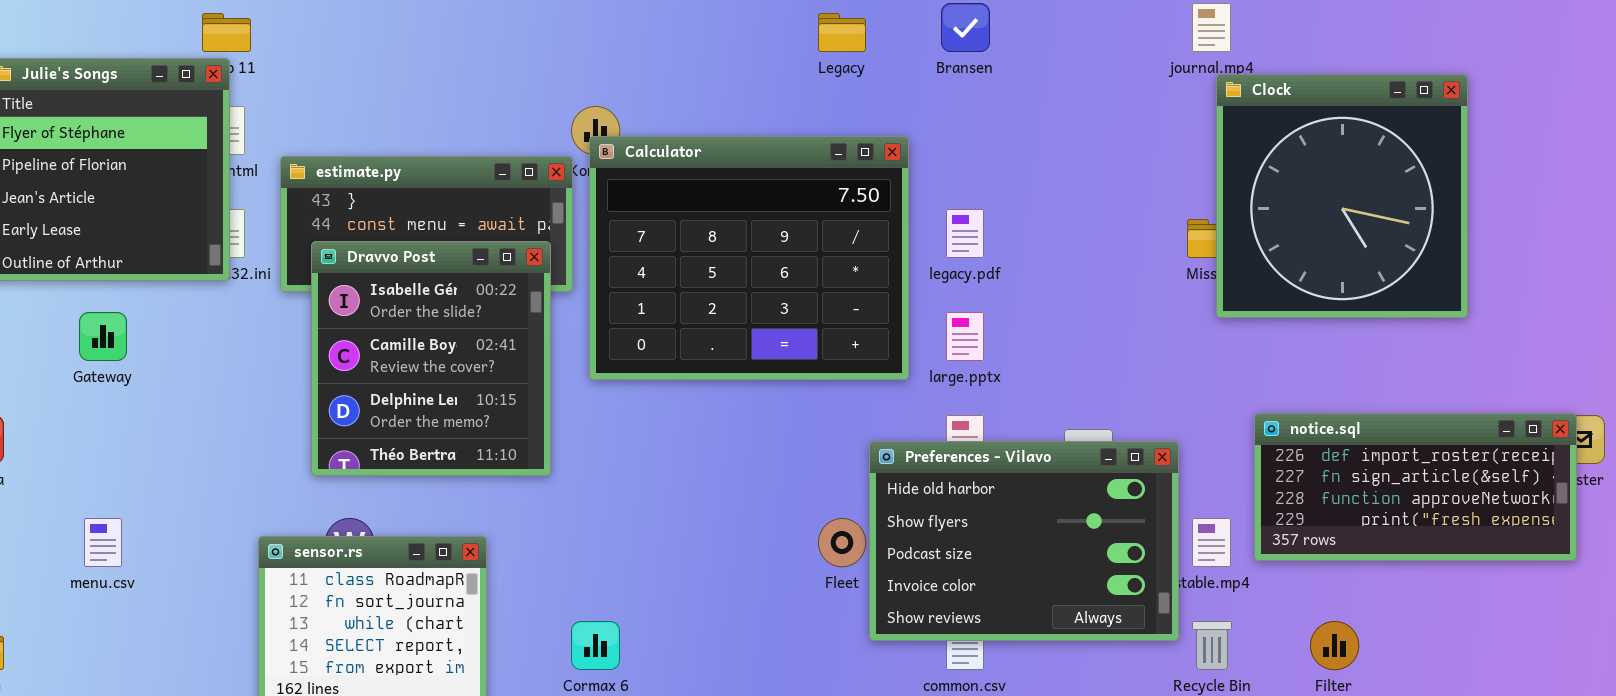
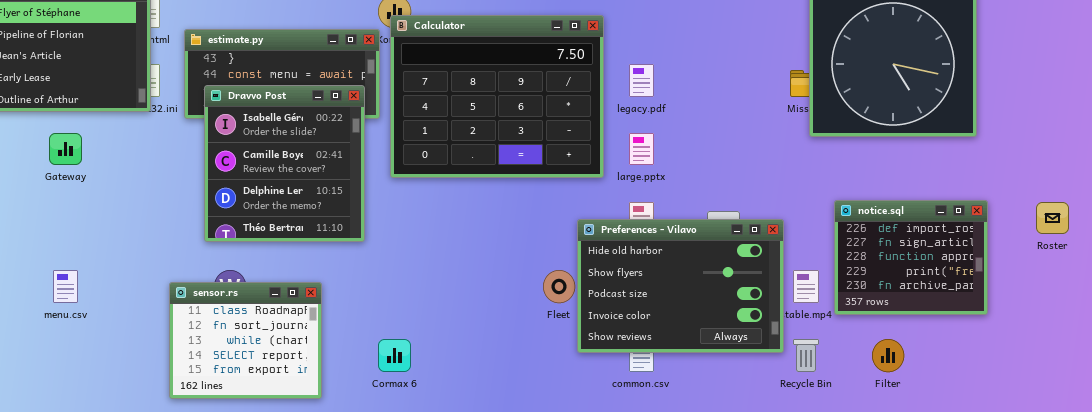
notice.sql: [1254,413,1577,561] -> [834,200,988,315], resized

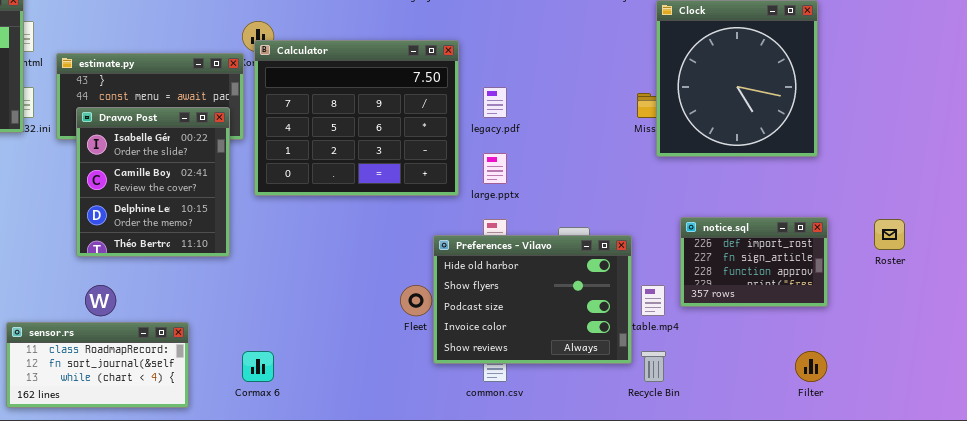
notice.sql: [834,200,988,315] -> [680,217,828,307], resized
sensor.rs: [169,282,322,399] -> [6,322,189,408], resized
Filter: [872,339,904,372] -> [795,351,827,382], moved

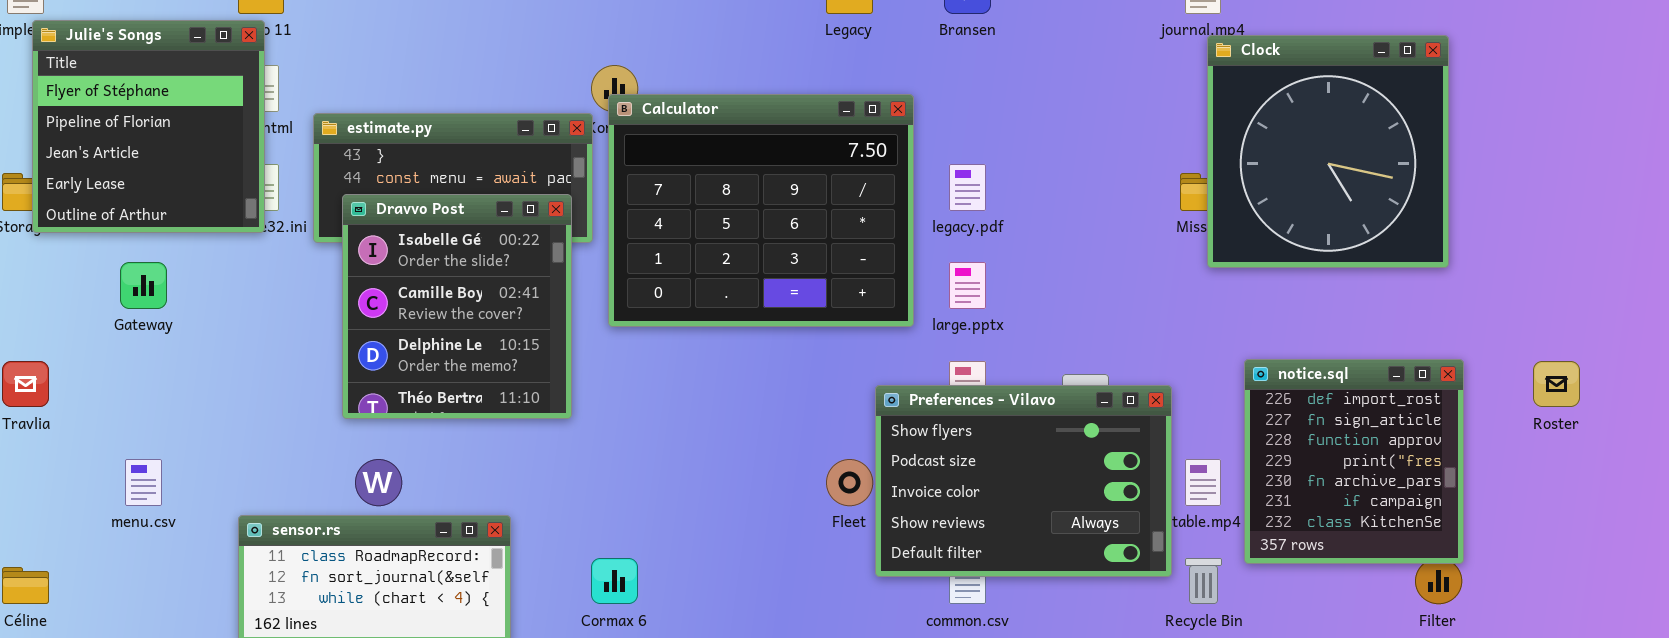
notice.sql: [680,217,828,307] -> [1244,359,1464,564], resized
Preferences - Vilavo: [433,235,632,364] -> [875,385,1172,577], scrolled down 1 row

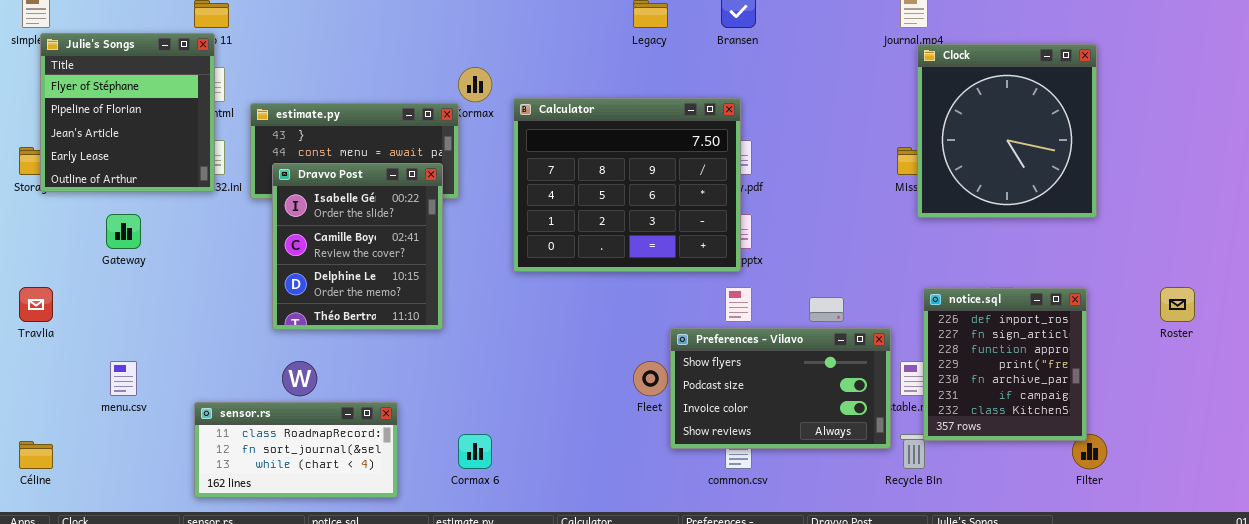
Calculator: [608,94,914,327] -> [513,98,741,272], moved
notice.sql: [1244,359,1464,564] -> [923,288,1087,441], moved
Preferences - Vilavo: [875,385,1172,577] -> [670,328,891,449], resized

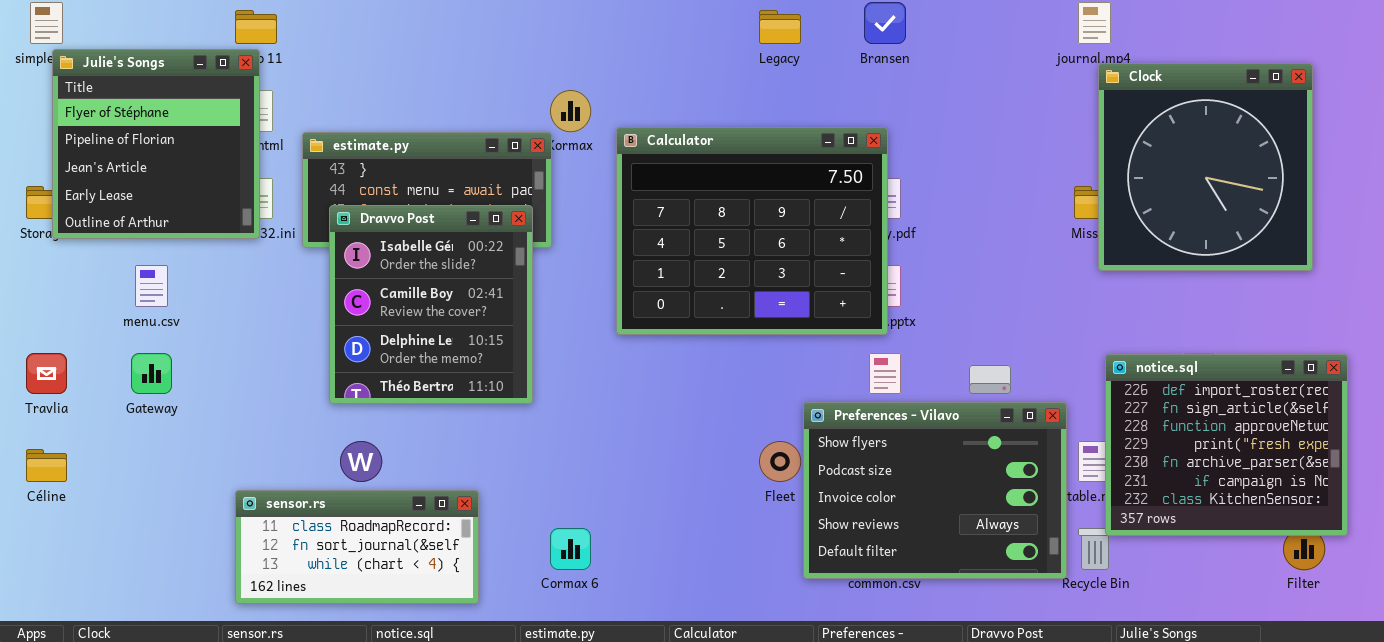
Gateway: [106,214,141,249] -> [131,353,172,394], moved
notice.sql: [923,288,1087,441] -> [1105,354,1348,536], resized
Preferences - Vilavo: [670,328,891,449] -> [803,402,1067,579], resized
menu.csv: [110,361,137,396] -> [135,265,168,307], moved
Céline: [19,441,53,469] -> [26,449,67,482], moved

